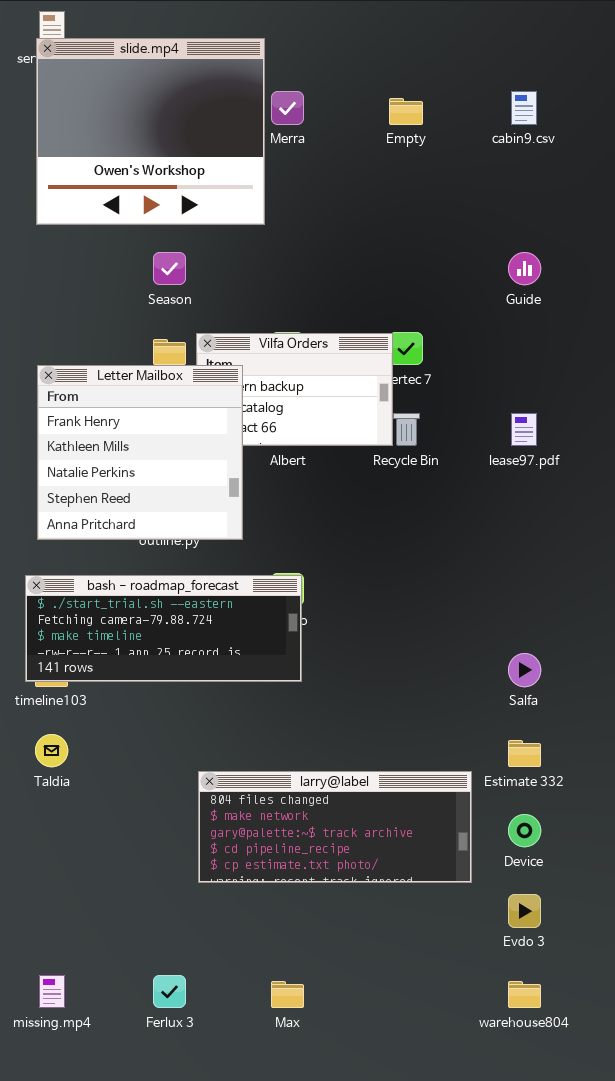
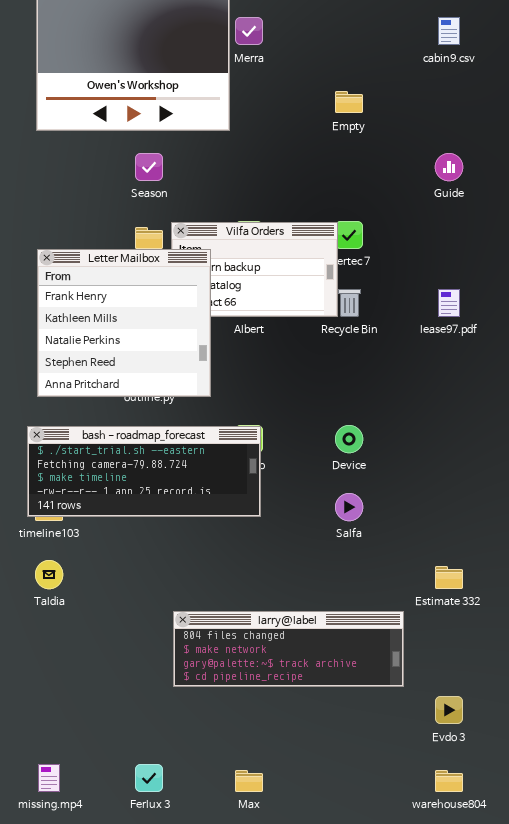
Empty: [389,98,423,125] -> [335,91,363,113], moved
Salfa: [508,653,541,687] -> [335,493,363,521], moved
larry@label: [198,771,472,883] -> [173,611,404,687], resized
Device: [508,814,541,847] -> [335,425,363,453], moved

